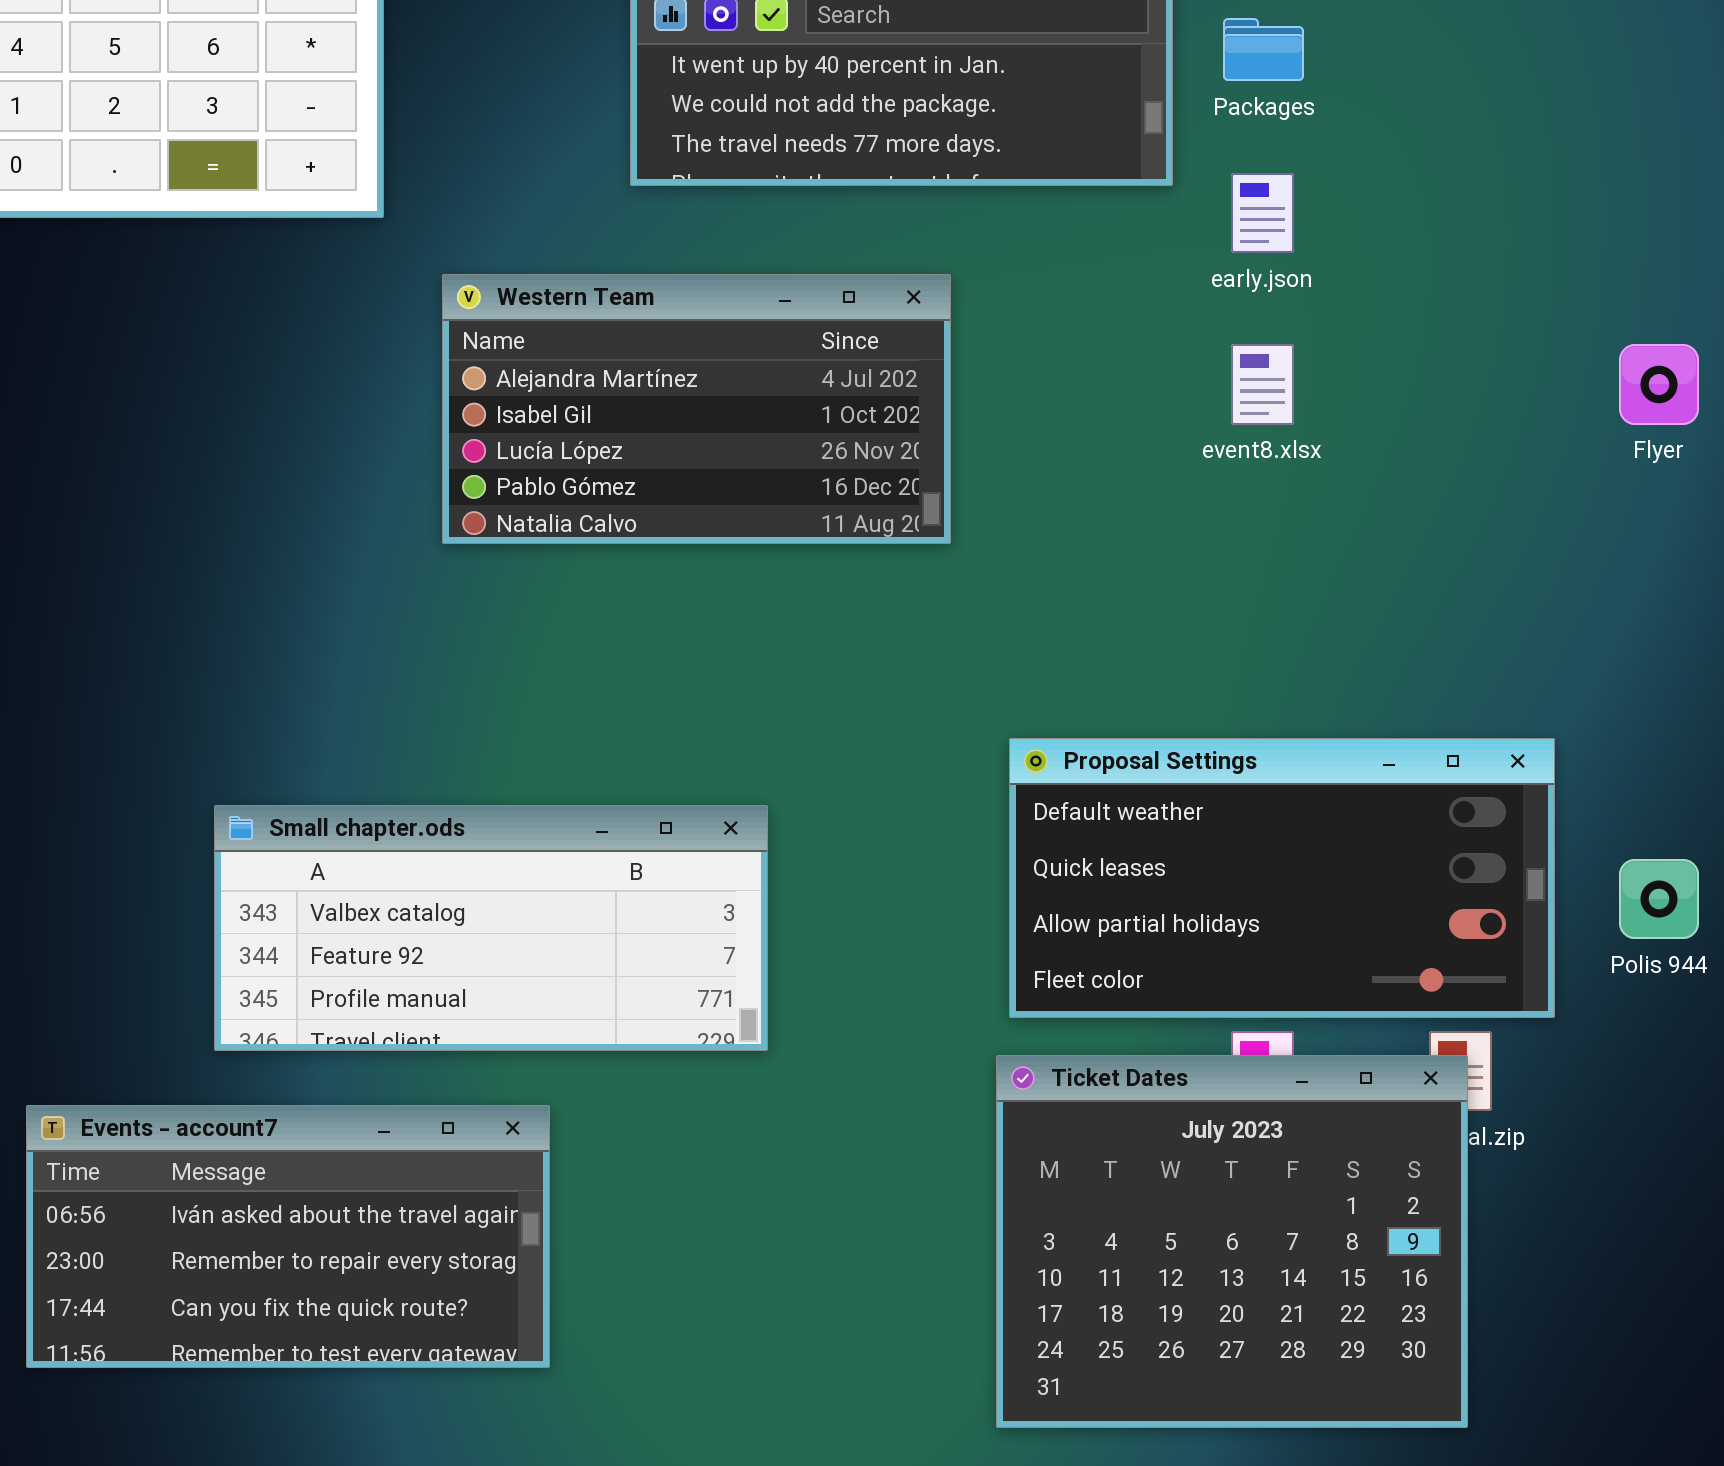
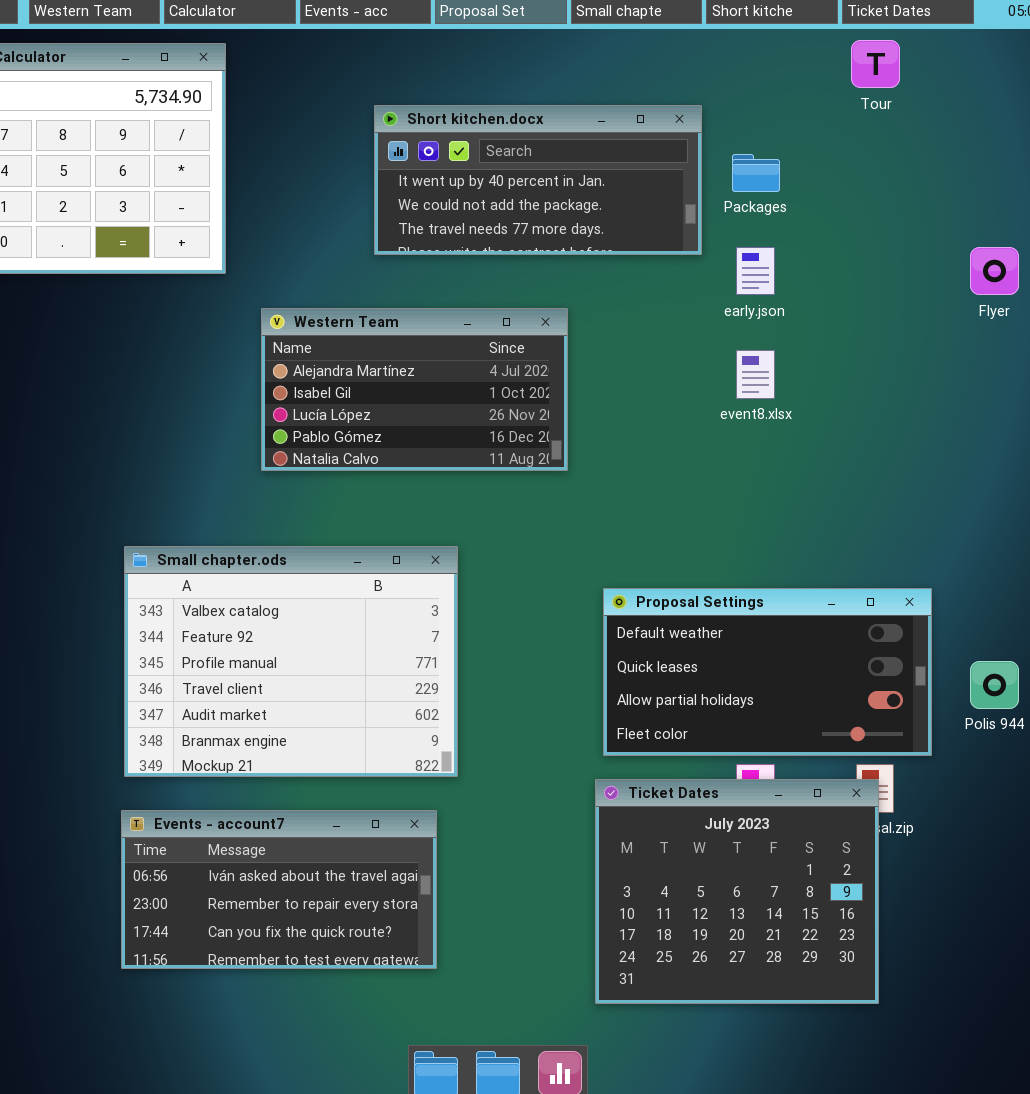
Flyer: [1619,344,1699,425] -> [970,247,1019,295], moved
Small chapter.ods: [214,805,768,1051] -> [124,546,458,777], resized
Events - account7: [26,1105,550,1368] -> [121,810,437,969], moved

